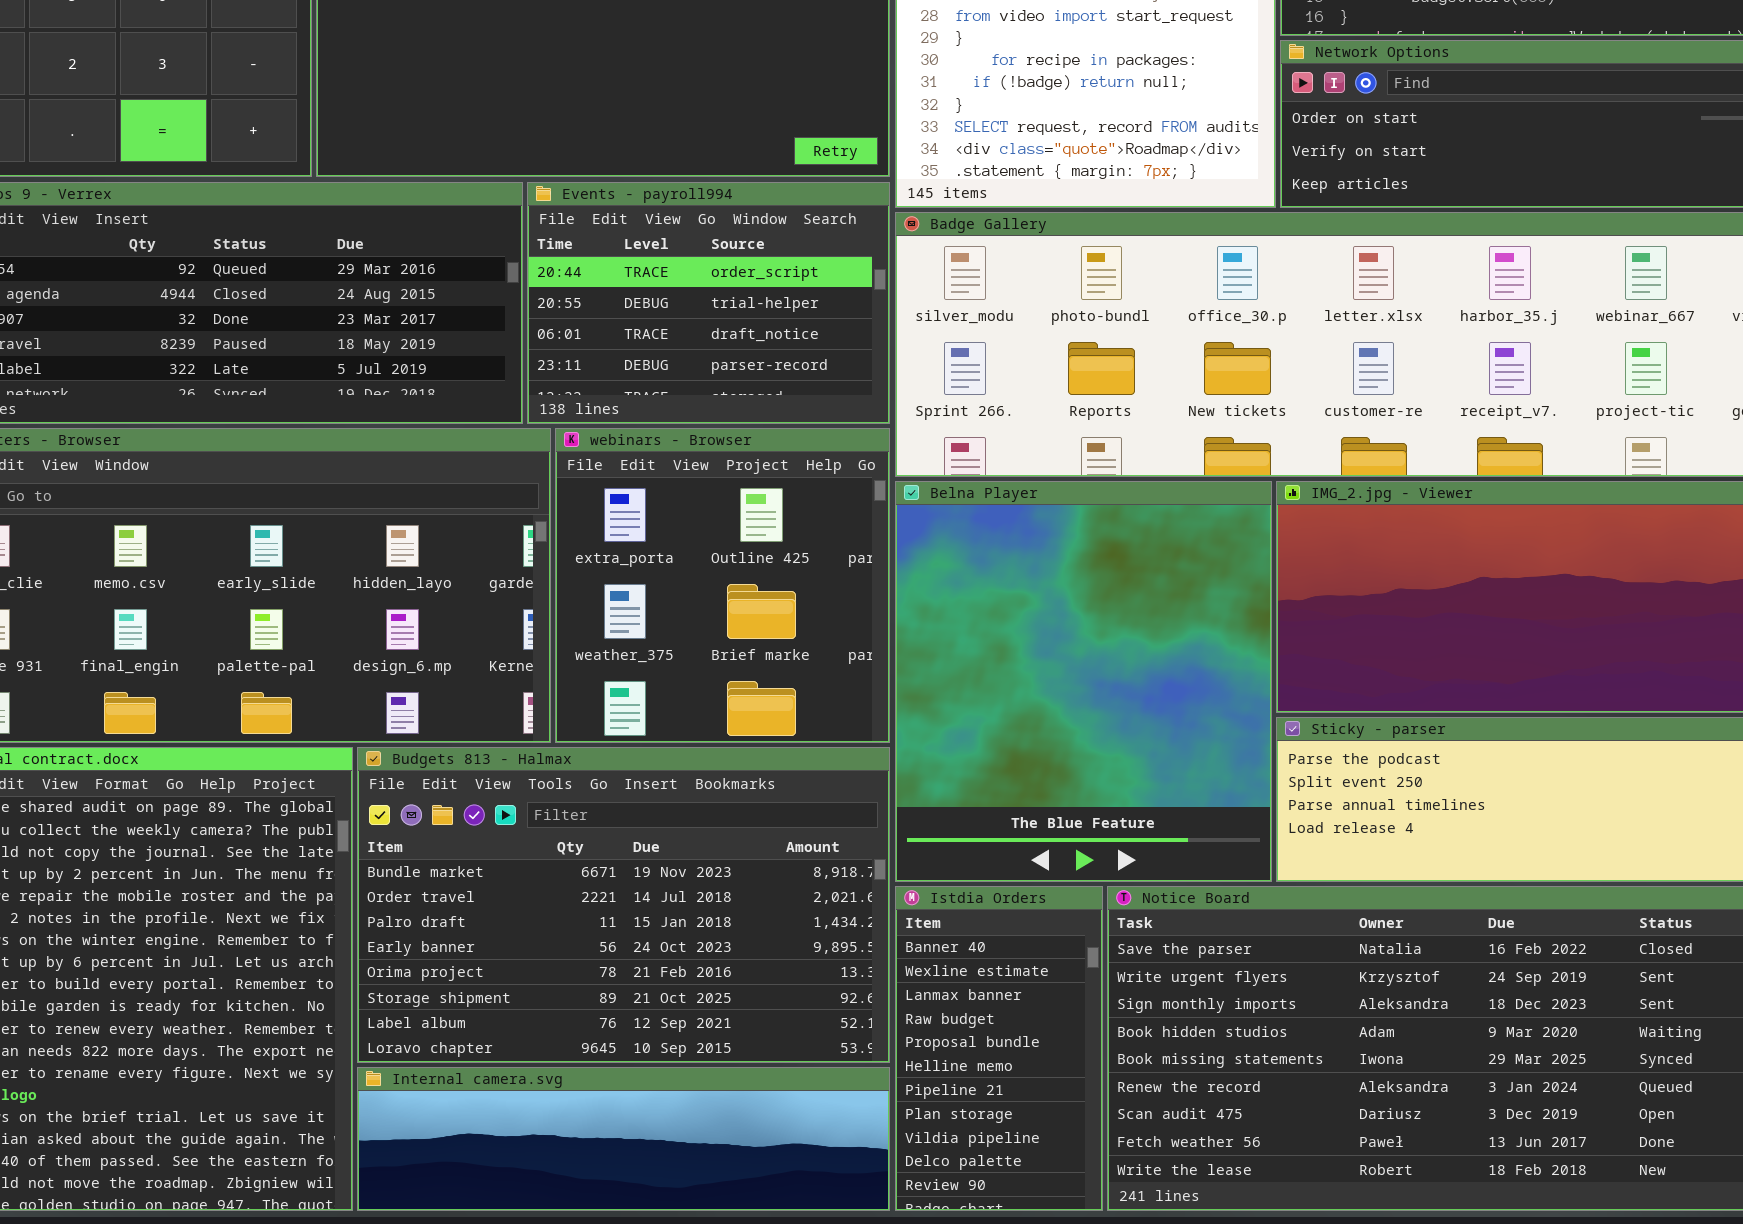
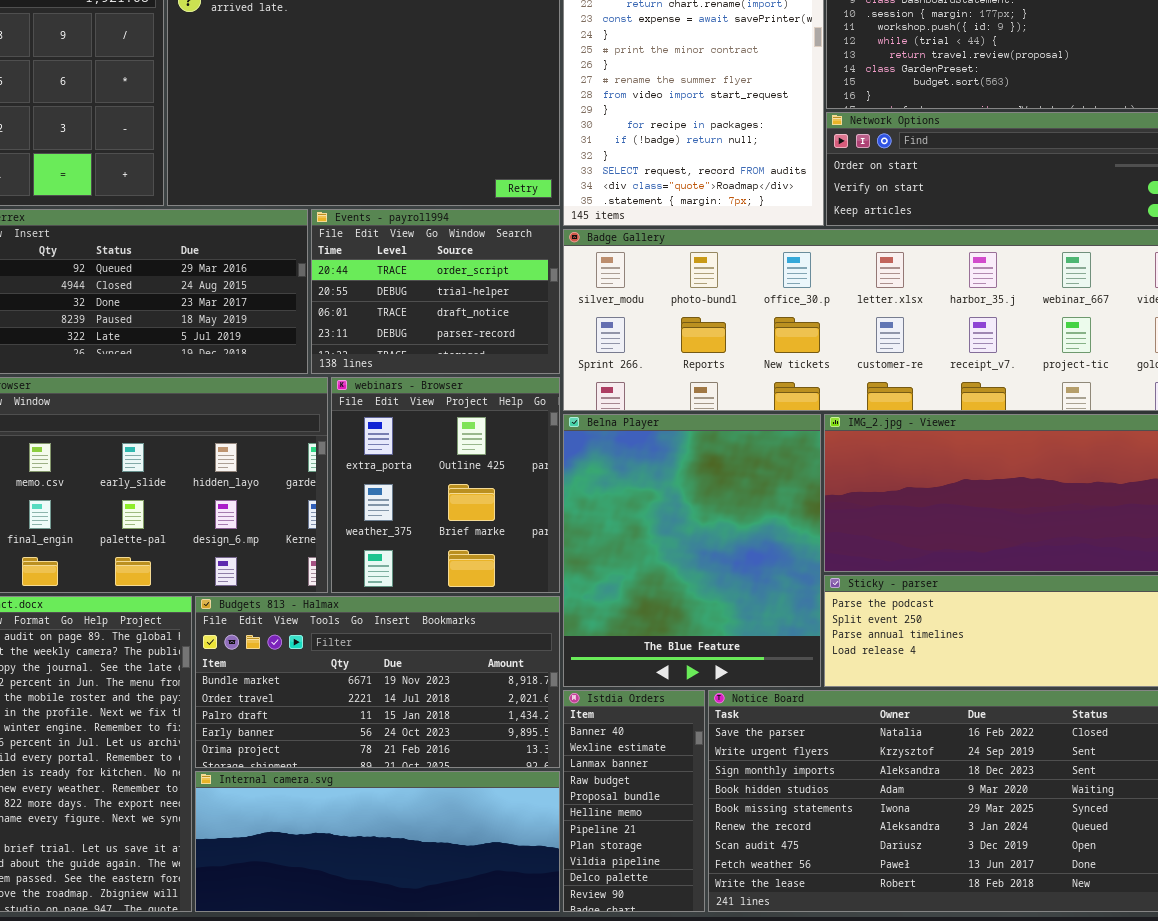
Budgets 813 - Halmax: [357,747,890,1063] -> [195,596,560,768], resized
Internal camera.svg: [357,1067,890,1211] -> [195,771,560,912], resized

